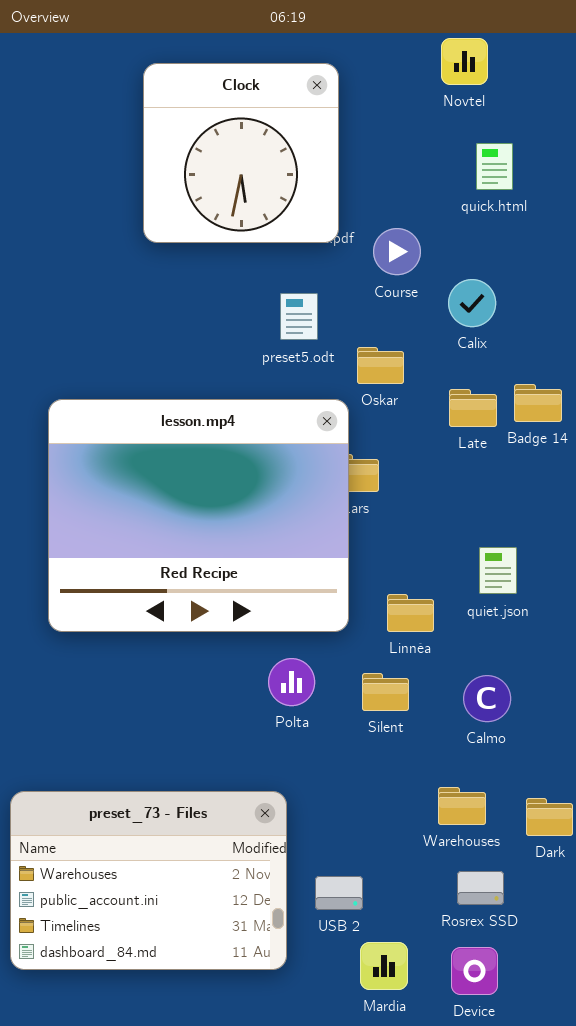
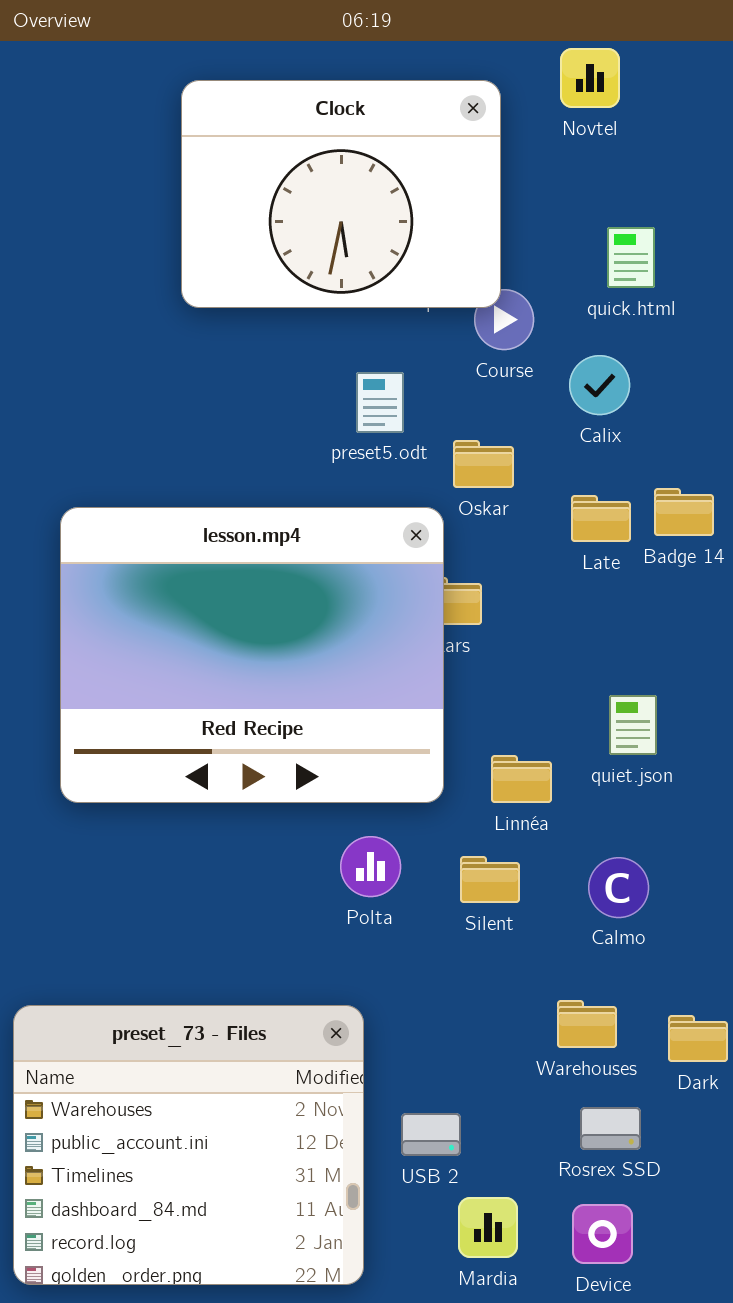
Clock: [143,63,339,243] -> [181,80,501,308], resized
quick.html: [476,143,513,190] -> [607,227,655,288], moved
preset_73 - Files: [10,791,287,970] -> [13,1005,364,1285], resized

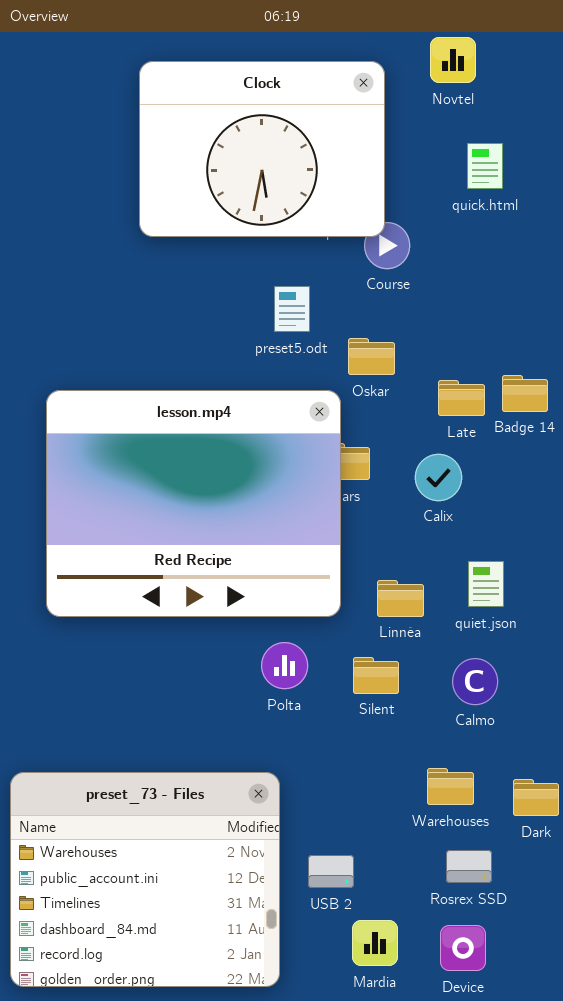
quick.html: [607,227,655,288] -> [467,143,503,189], moved
Calix: [569,355,630,415] -> [415,454,462,501], moved
quiet.json: [609,695,657,755] -> [468,561,504,607], moved

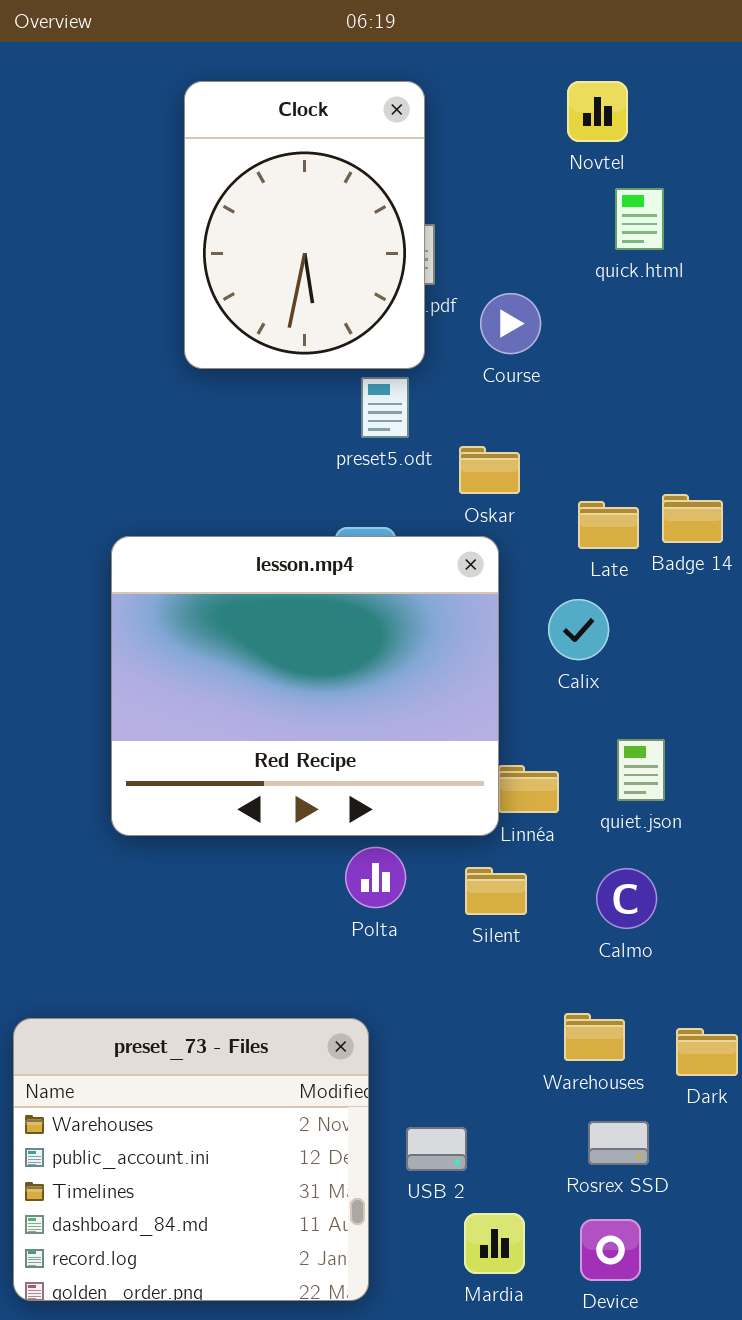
Novtel: [430,37,476,83] -> [567,81,628,142], moved
Clock: [139,61,385,237] -> [184,81,425,369], resized
lesson.mp4: [46,390,341,617] -> [111,536,499,836], moved

